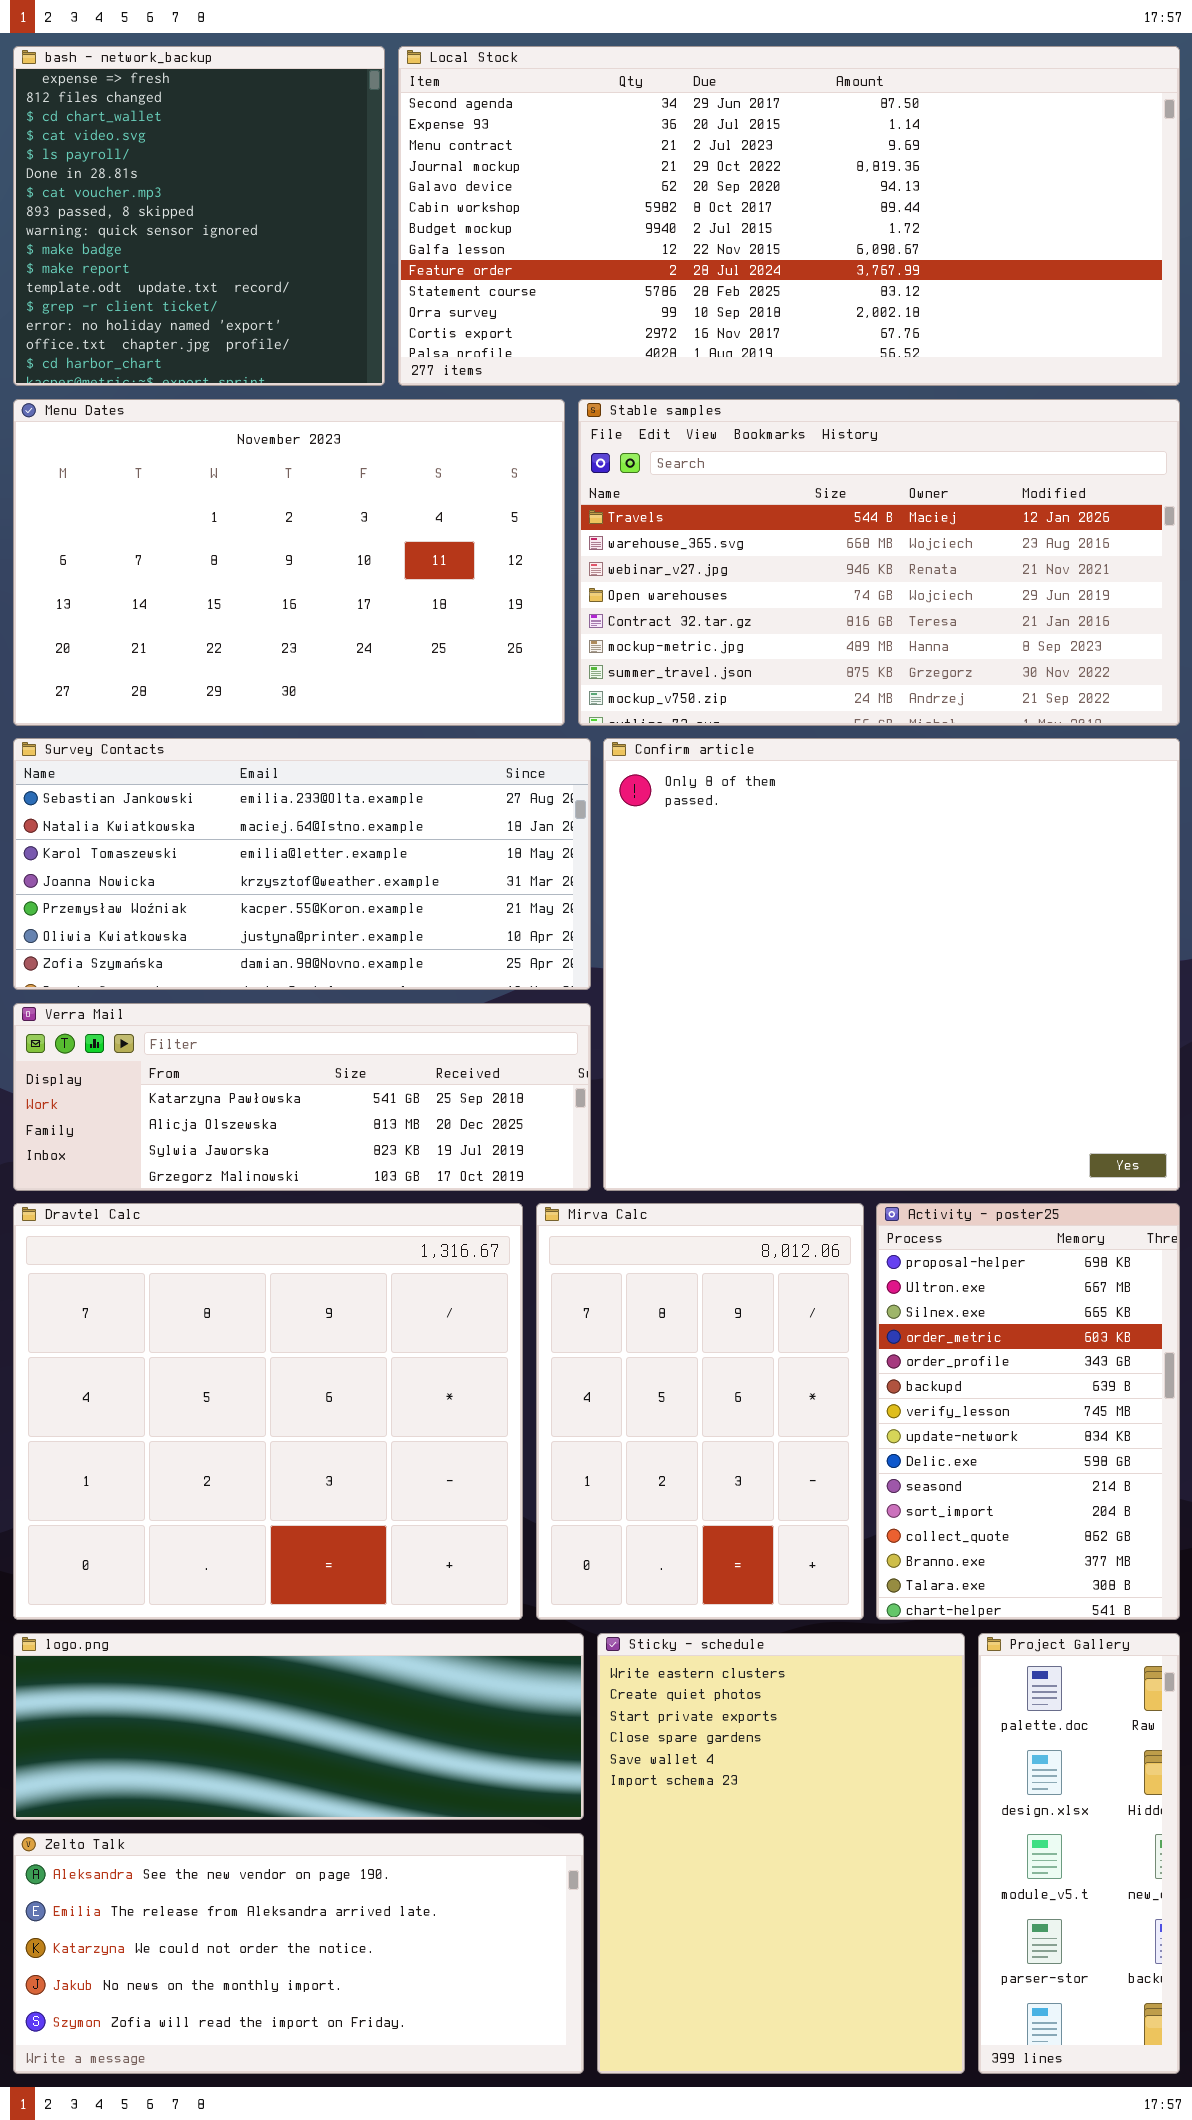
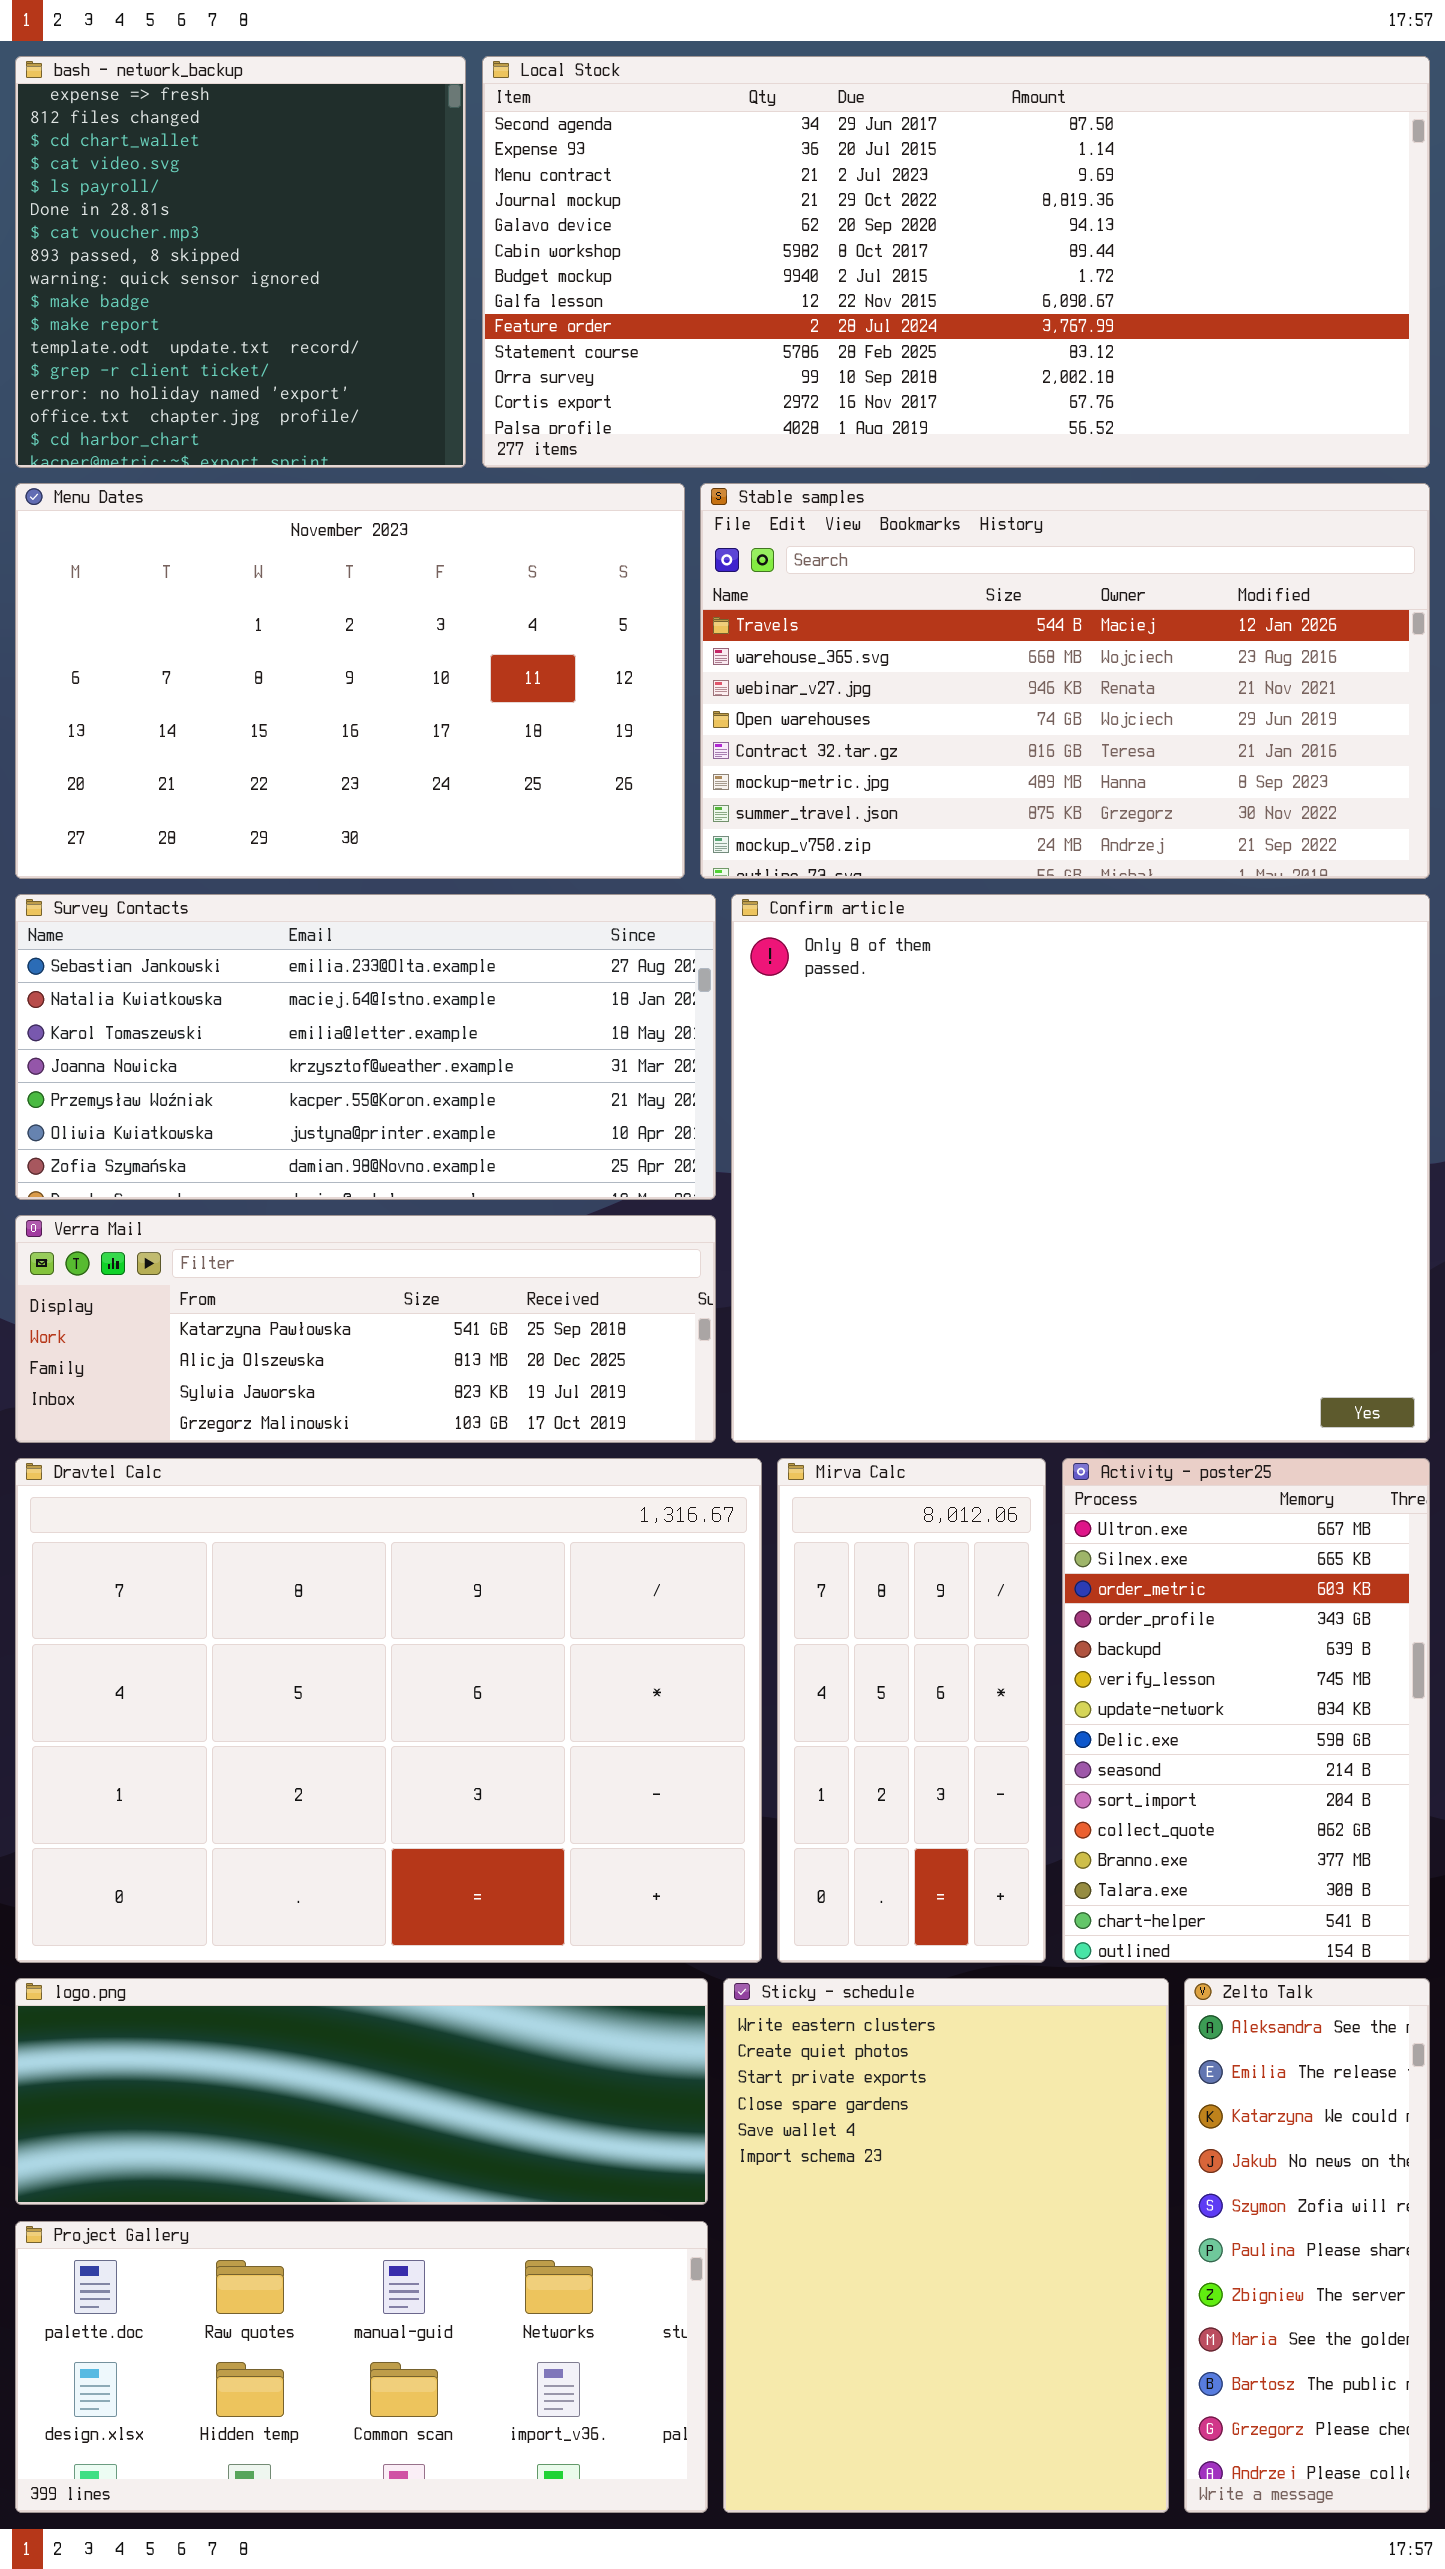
Dravtel Calc: [13,1203,523,1620] -> [15,1458,762,1963], resized
Mirva Calc: [536,1203,864,1620] -> [777,1458,1046,1963], resized
Activity - poster25: [876,1203,1180,1620] -> [1062,1458,1430,1963], scrolled down 1 row
Project Gallery: [978,1633,1180,2074] -> [15,2221,708,2513], moved, resized
Zelto Talk: [13,1833,584,2074] -> [1184,1978,1430,2513], moved, resized

